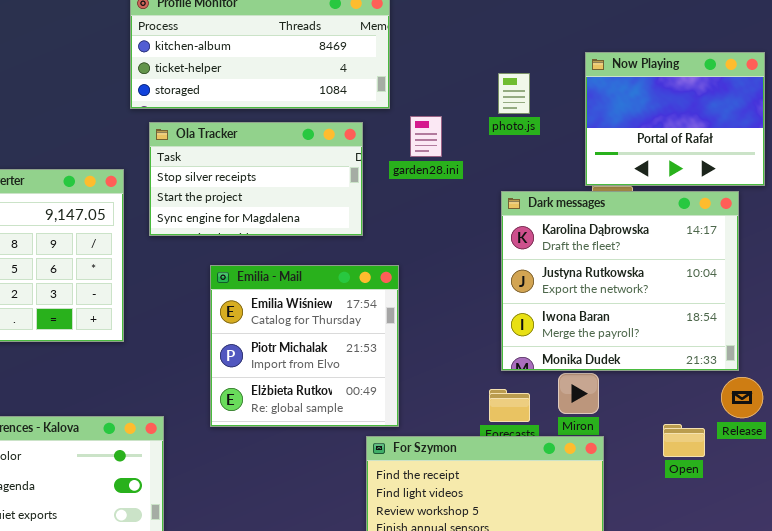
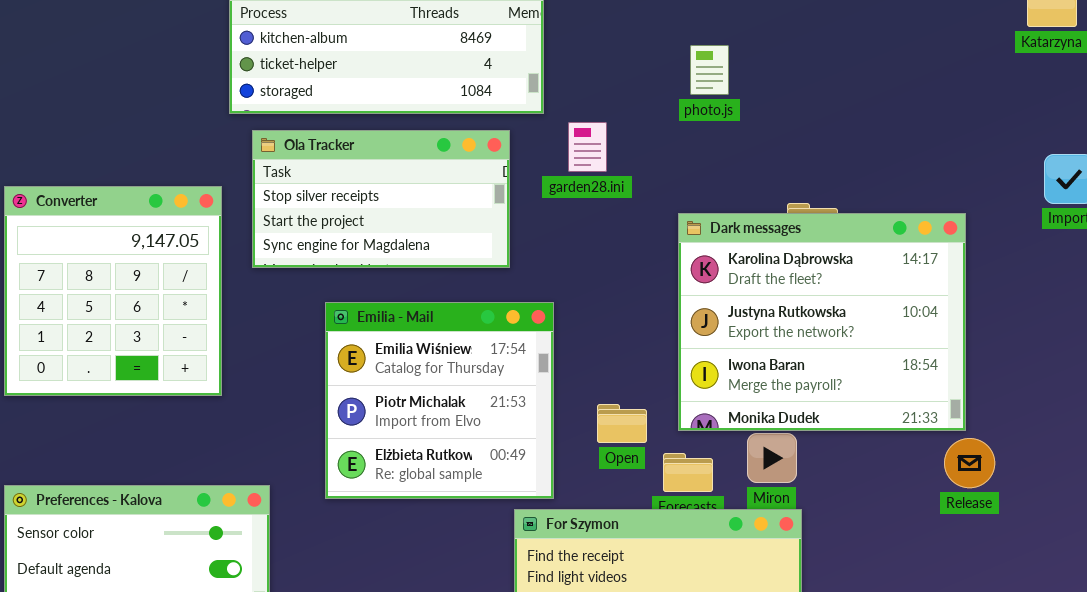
Now Playing: [585,52,765,186] -> none, closed
photo.js: [498,73,530,114] -> [690,45,729,95], moved
Open: [663,424,705,457] -> [597,404,647,443], moved

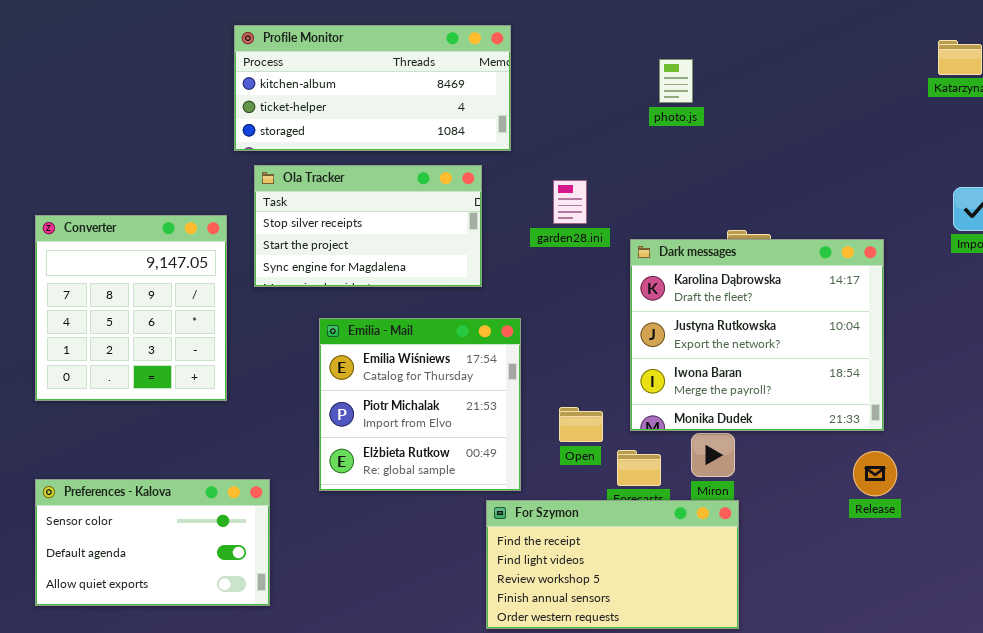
photo.js: [690,45,729,95] -> [659,59,693,103], moved
garden28.ini: [568,122,607,172] -> [553,180,587,224], moved
Release: [944,438,995,488] -> [853,451,897,496], moved

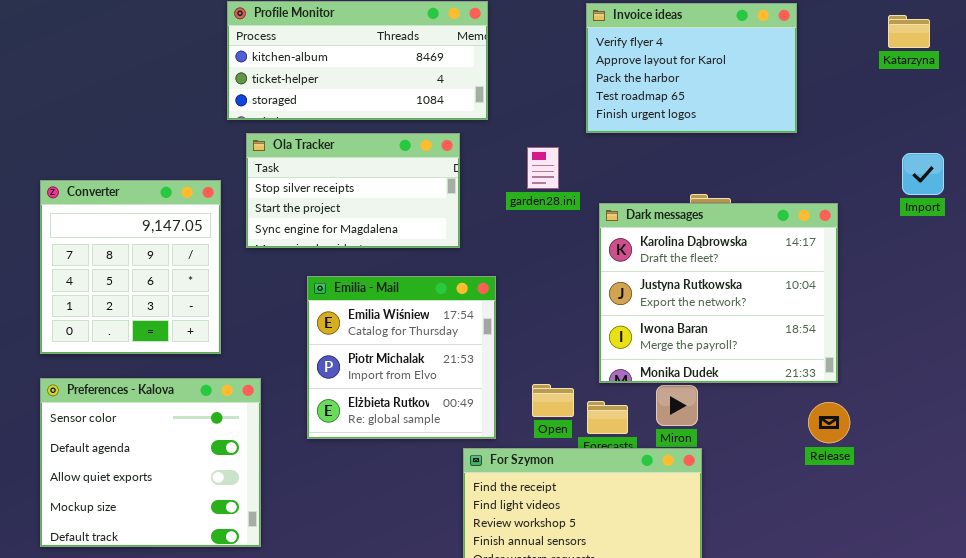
Invoice ideas: none -> [586,3,797,133], opened
Open: [559,407,603,442] -> [532,384,574,417], moved
Preferences - Kalova: [35,479,270,606] -> [40,378,261,547], resized

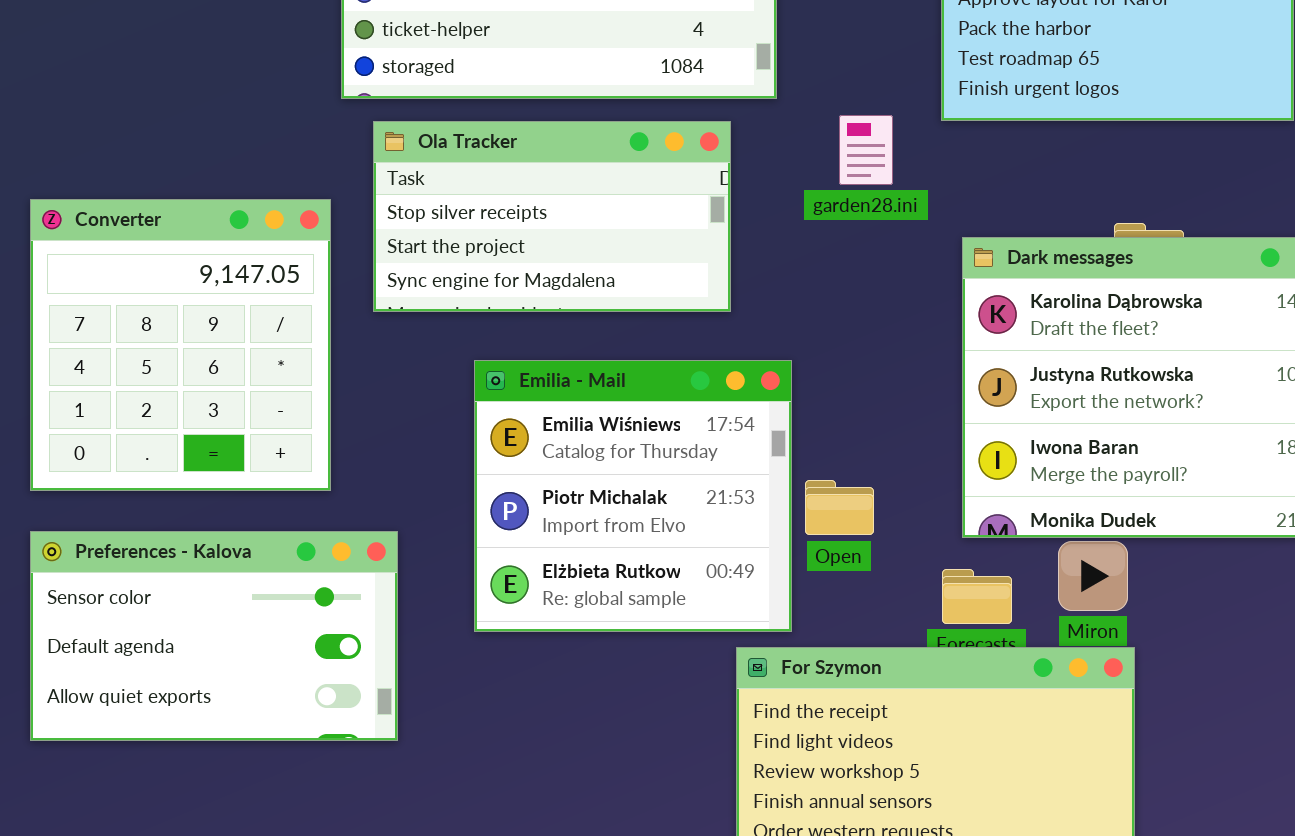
garden28.ini: [527,147,559,189] -> [839,115,893,185], moved
Preferences - Kalova: [40,378,261,547] -> [30,531,398,741], resized
Open: [532,384,574,417] -> [805,480,874,535], moved

